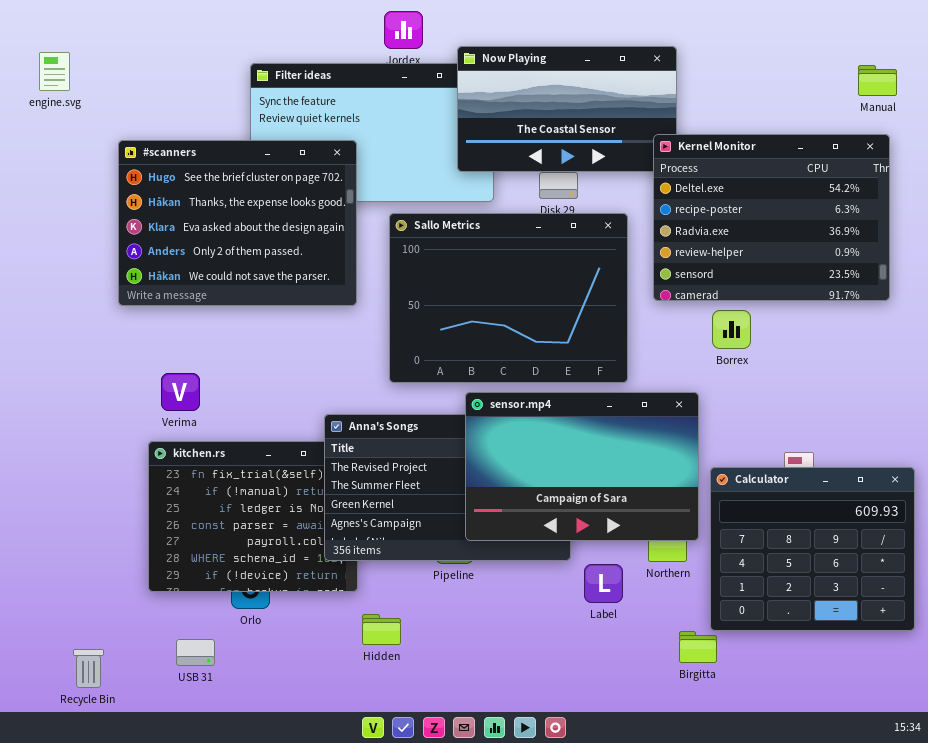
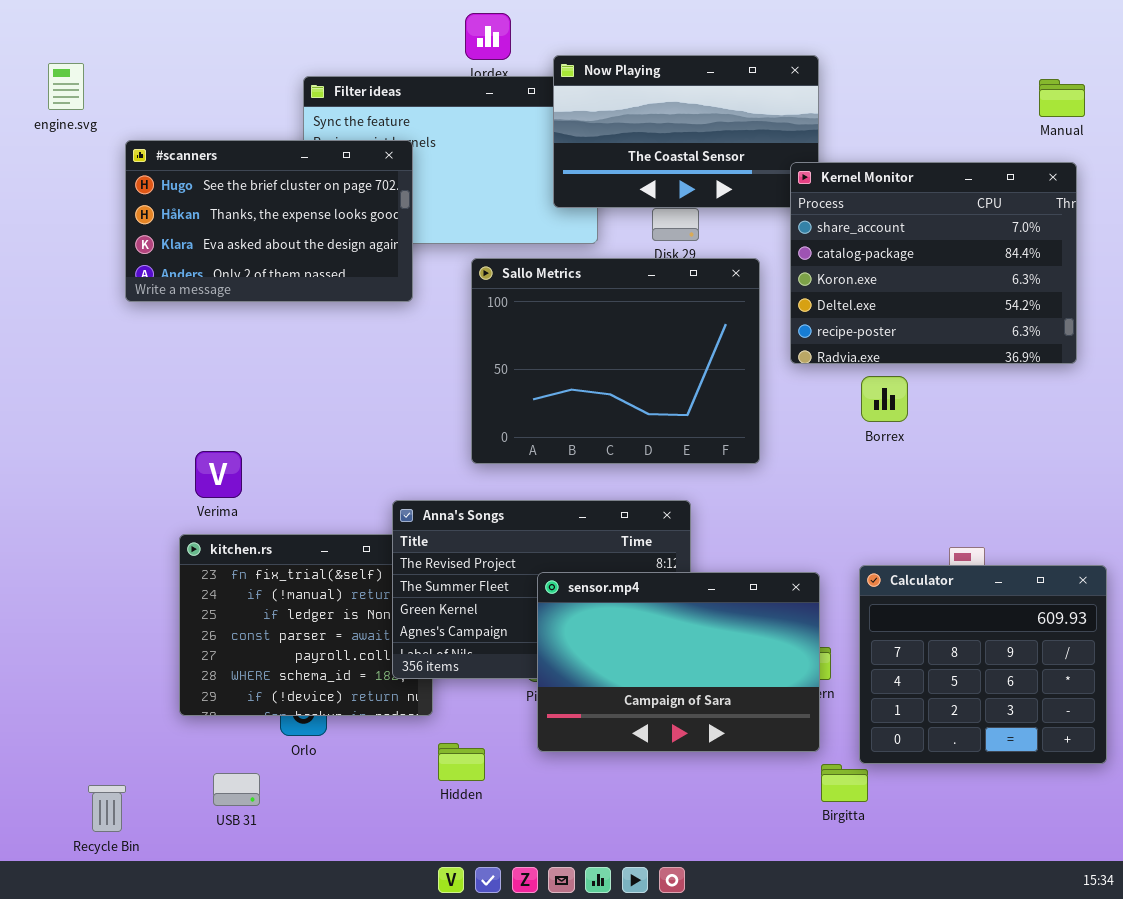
Kernel Monitor: [653,134,890,301] -> [790,162,1077,364], scrolled up 3 rows
#scanners: [118,140,357,306] -> [125,140,413,302], moved, resized
sensor.mp4: [465,392,699,541] -> [537,572,820,752], moved

